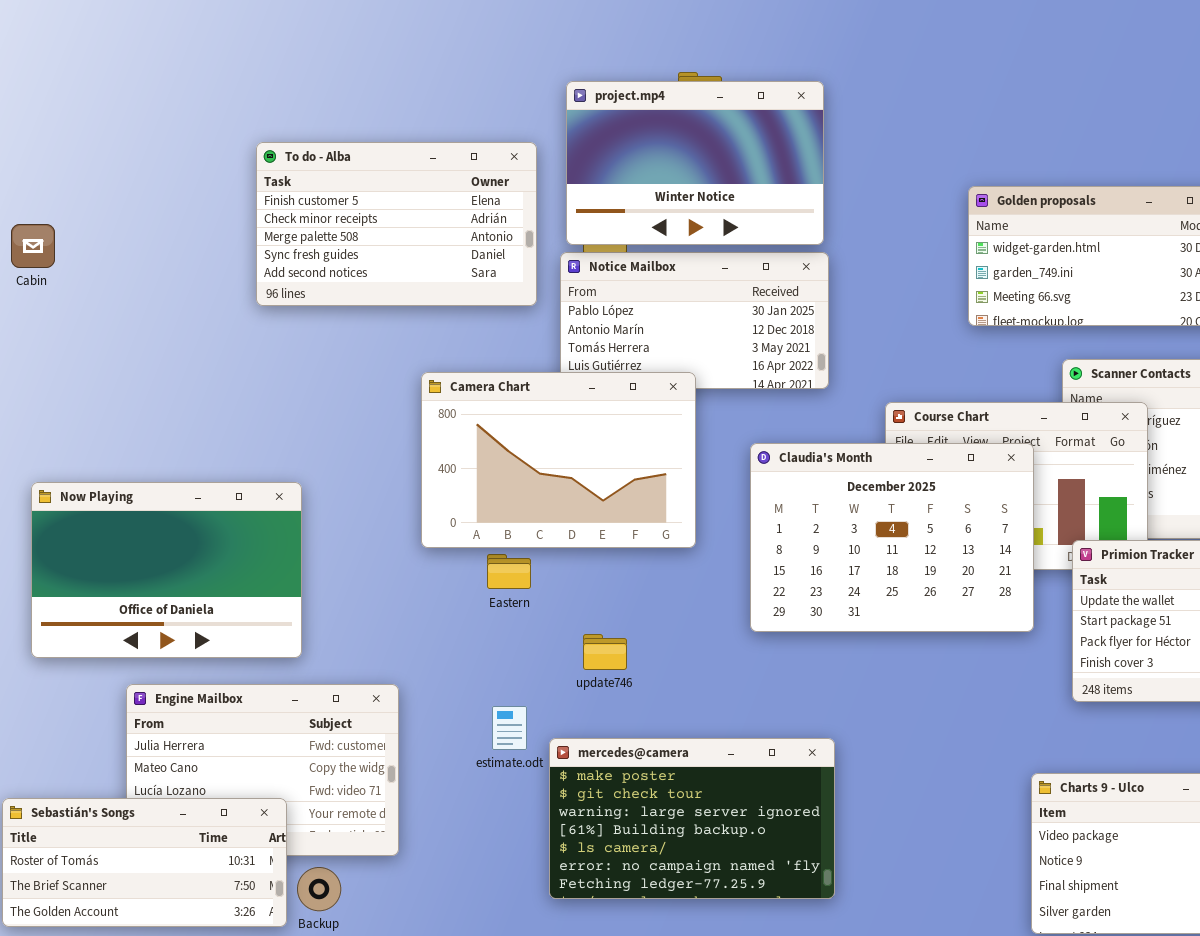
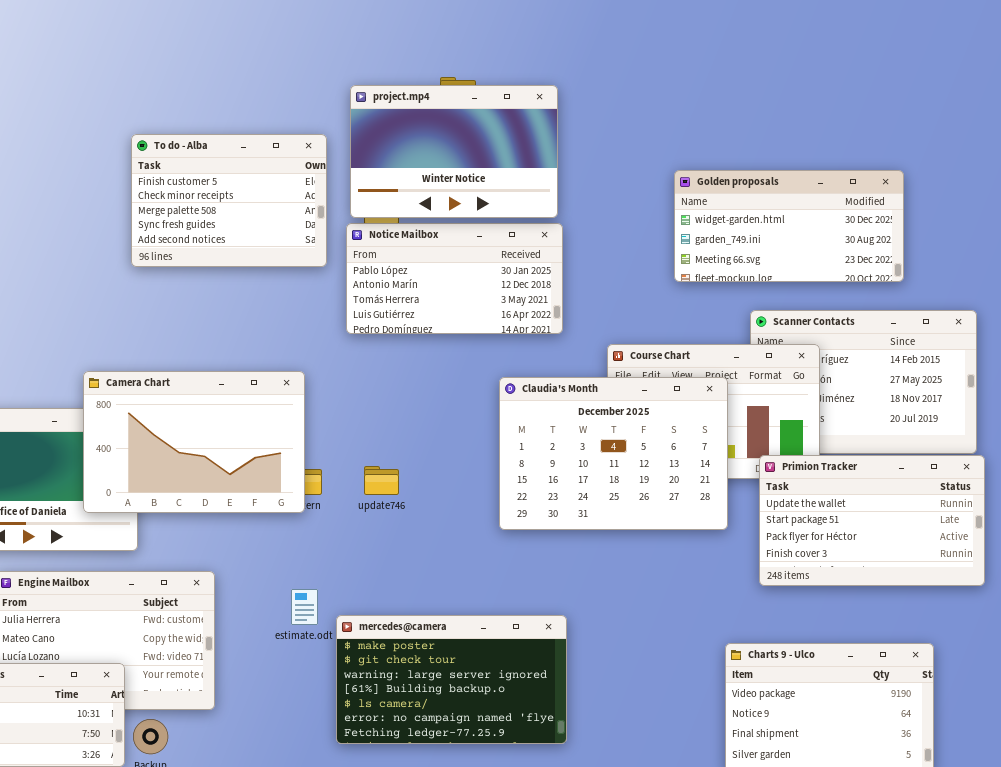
To do - Alba: [256,142,537,306] -> [131,134,327,267], resized
Camera Chart: [421,372,696,548] -> [83,371,305,513], moved
update746: [583,634,627,670] -> [364,466,399,495], moved

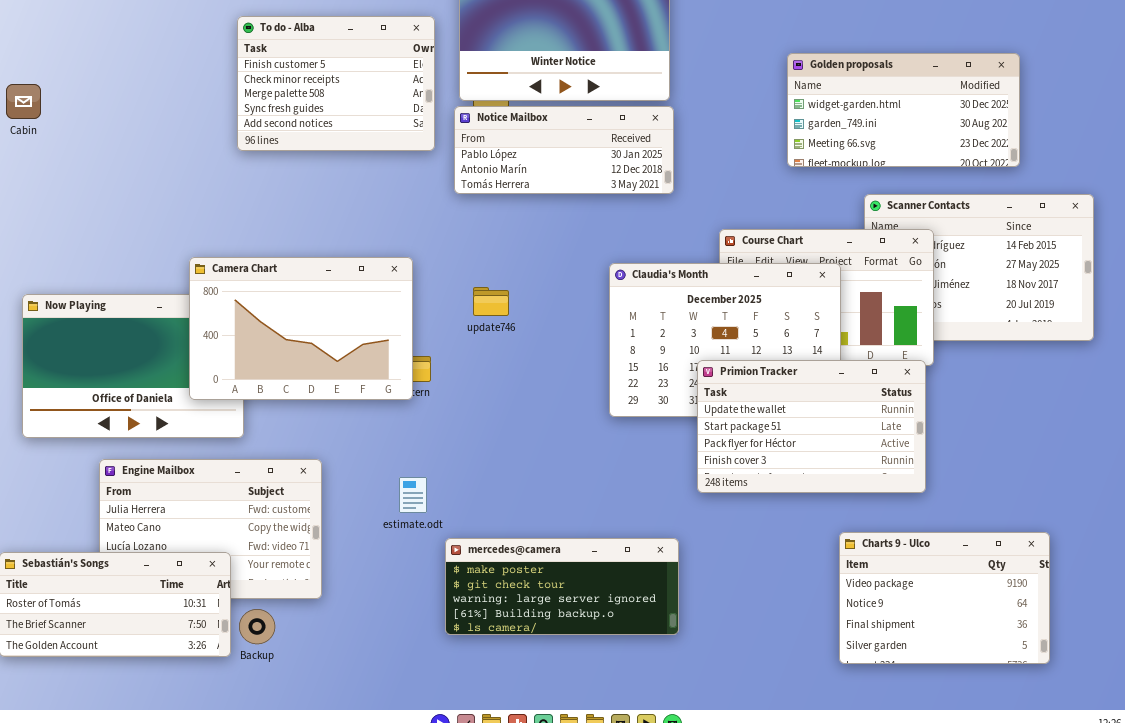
Notice Mailbox: [346,223,563,334] -> [454,106,674,194], resized
Primion Tracker: [759,455,985,586] -> [697,360,926,493], moved
update746: [364,466,399,495] -> [473,287,509,316], moved
mercedes@camera: [336,615,567,744] -> [445,538,679,635], resized

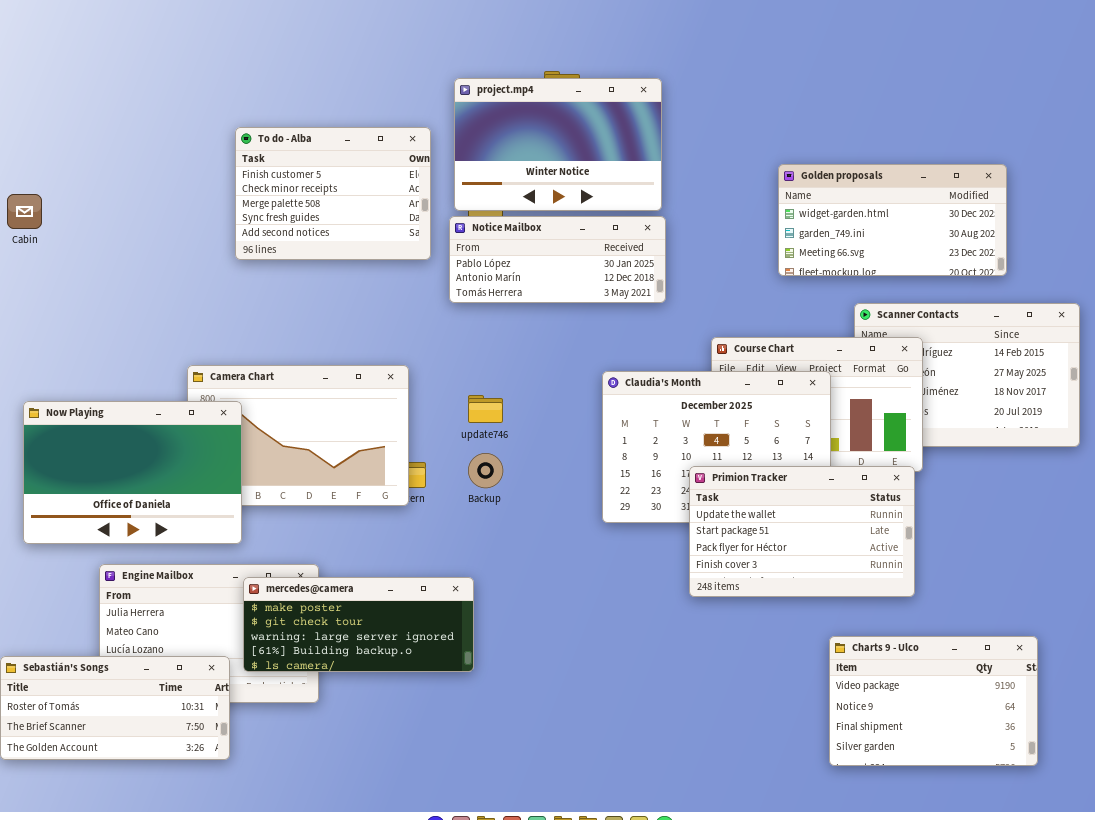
Now Playing: [22,294,244,438] -> [23,401,242,544], raised
mercedes@camera: [445,538,679,635] -> [243,577,474,672], moved
Backup: [239,609,275,644] -> [468,453,503,488], moved

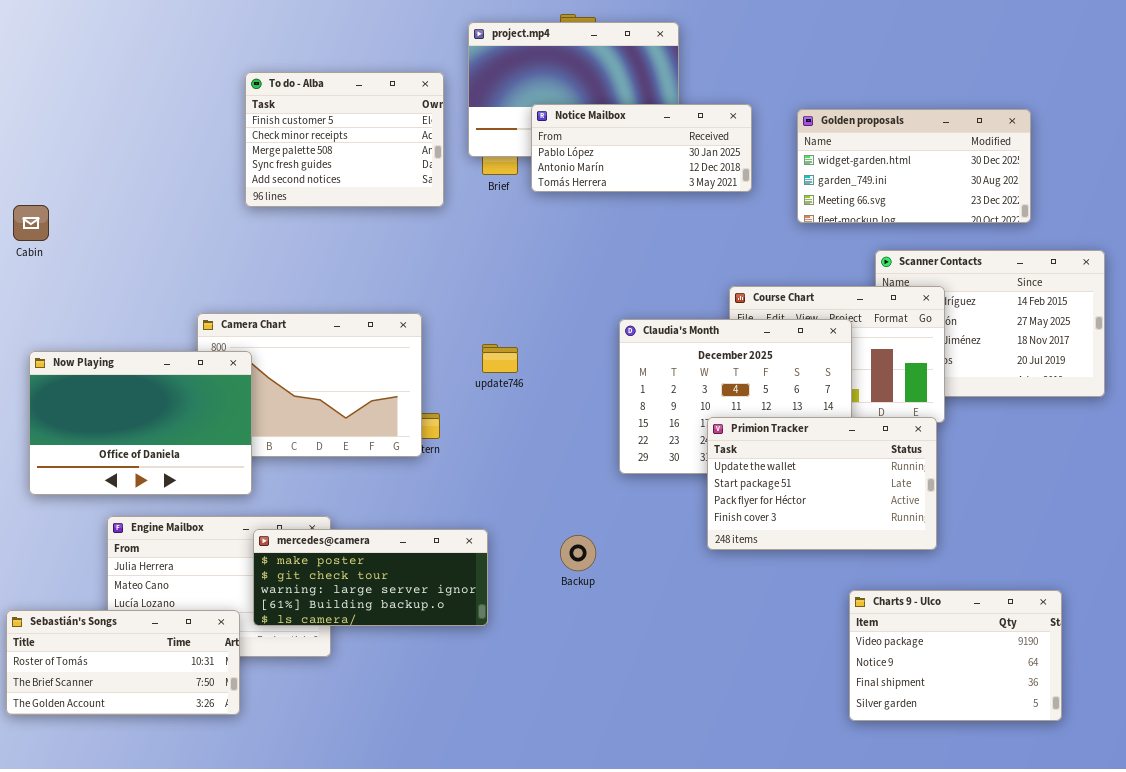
Cabin: [7,194,42,229] -> [13,205,49,241], moved
Notice Mailbox: [449,216,666,303] -> [531,104,752,192], moved
Backup: [468,453,503,488] -> [560,535,596,571], moved

